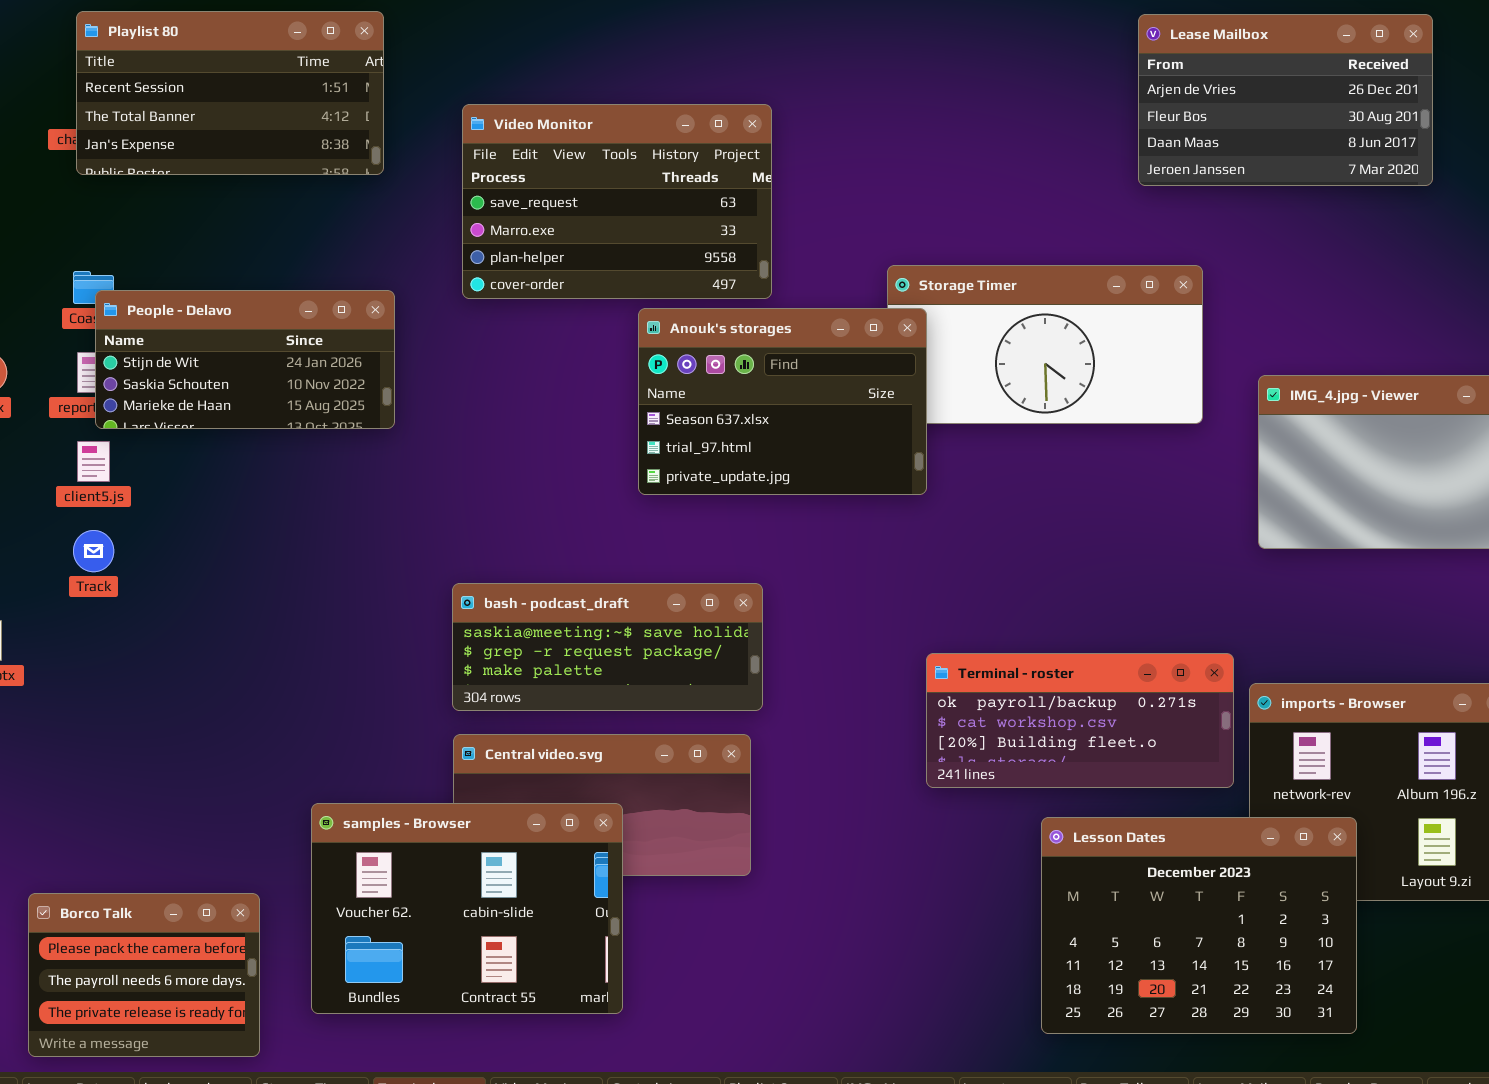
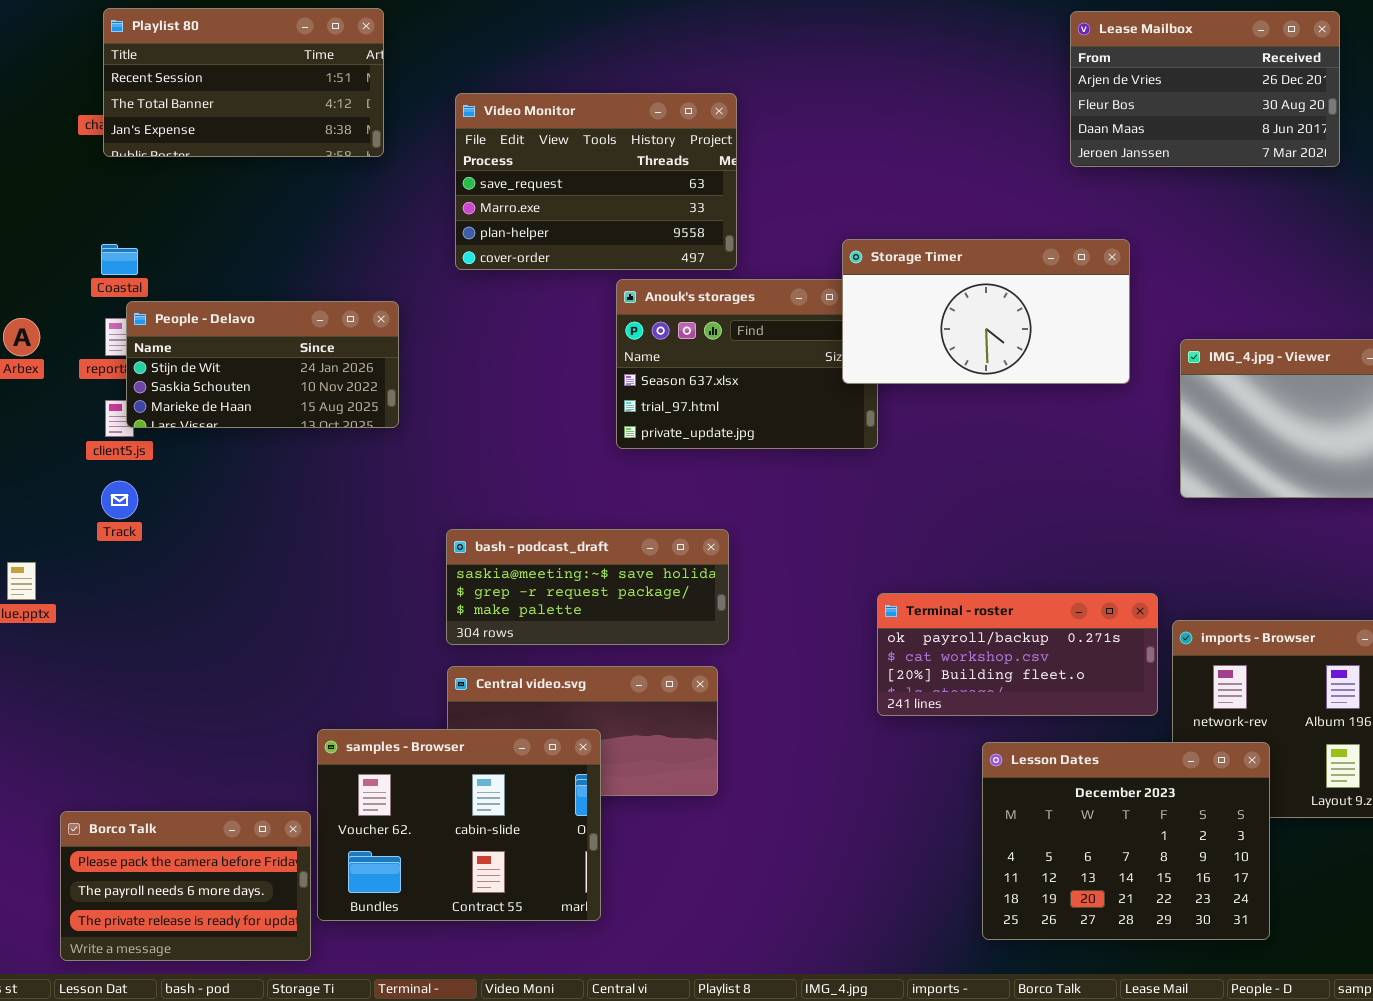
Storage Timer: [887,265,1203,424] -> [842,239,1130,384], raised
People - Delavo: [95,290,395,429] -> [126,301,399,428], moved
Borco Talk: [28,893,260,1057] -> [60,811,311,961], resized

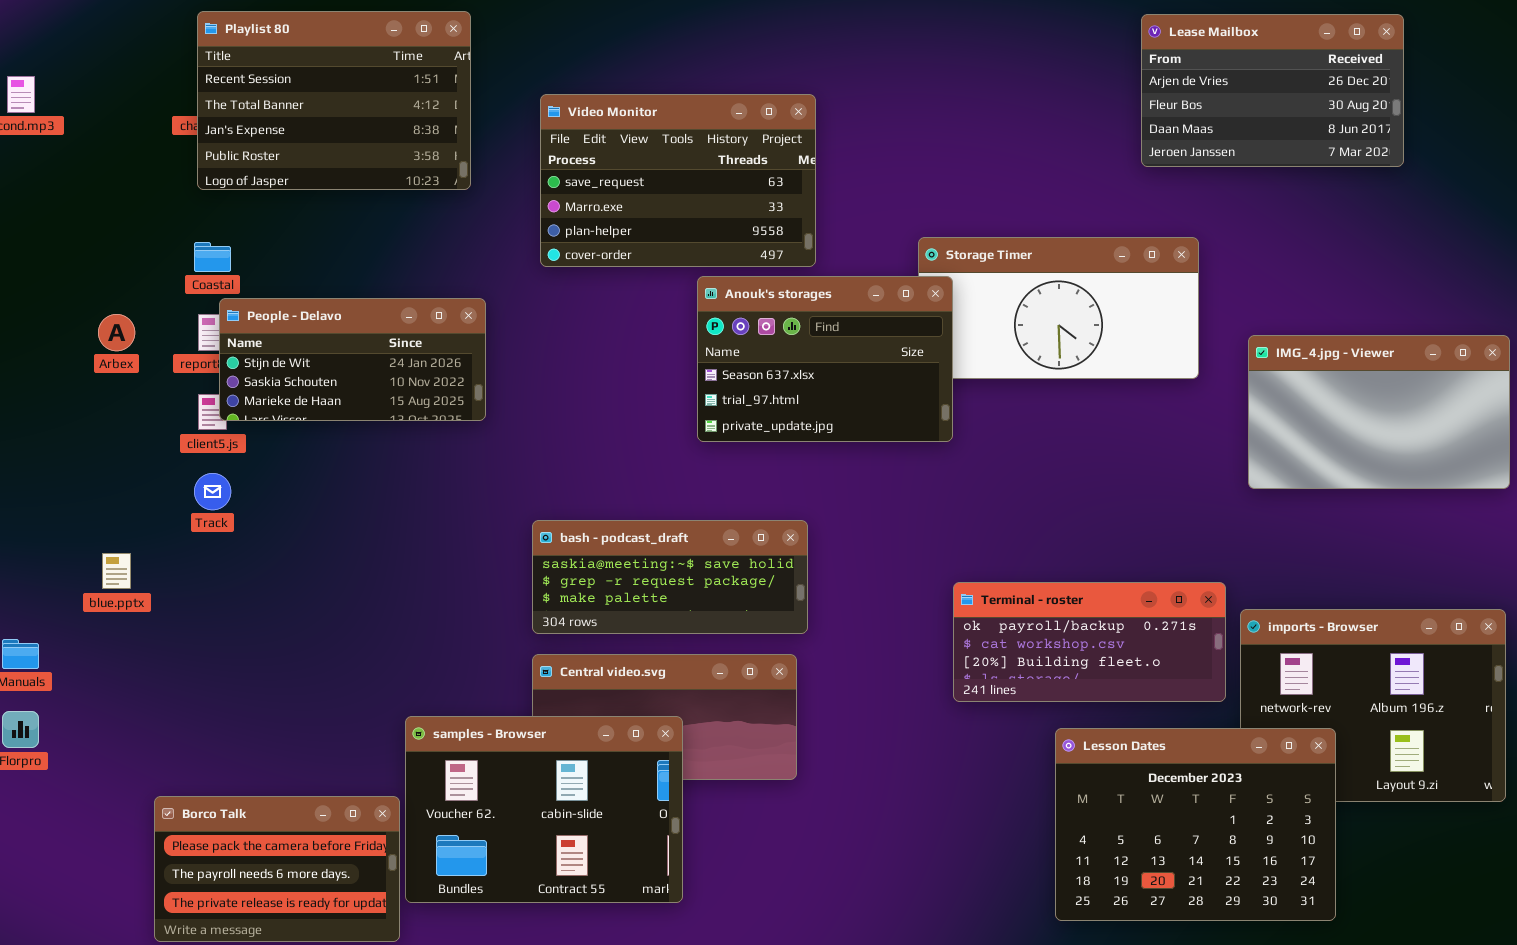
Playlist 80: [103,8,384,157] -> [197,11,471,190], resized
Anouk's storages: [616,279,878,449] -> [697,276,953,442], raised

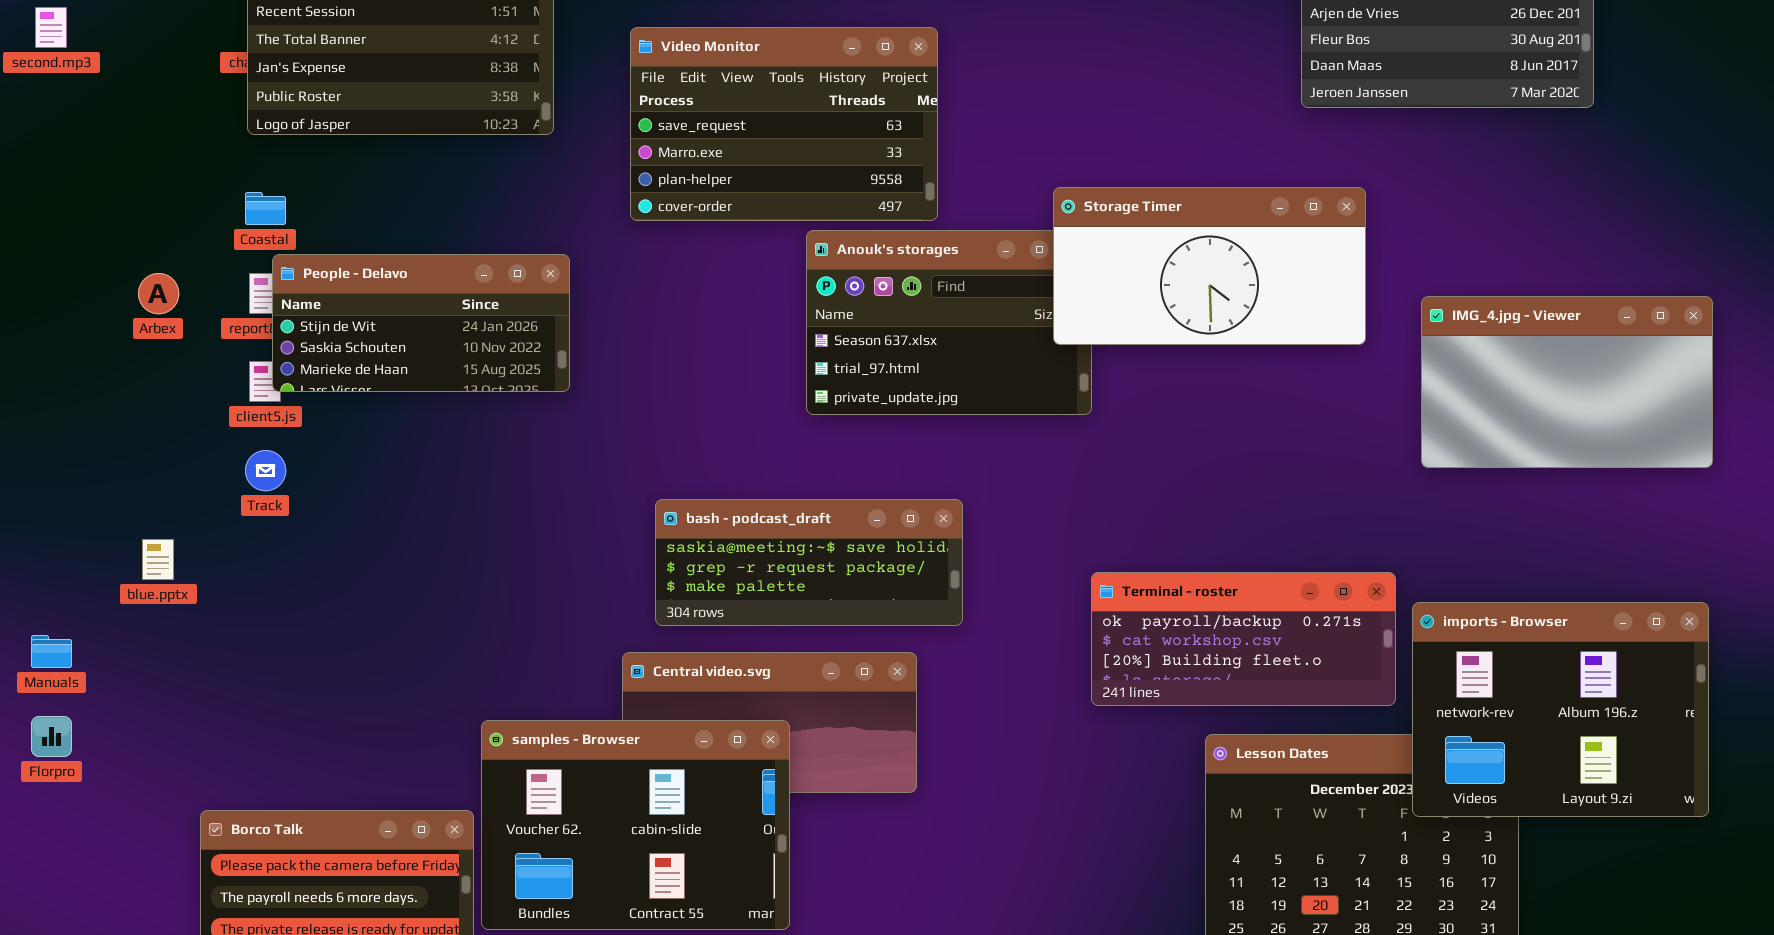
Storage Timer: [918,237,1199,379] -> [1053,187,1366,345], raised
bash - podcast_draft: [532,520,808,634] -> [655,499,963,626], moved
imports - Browser: [1240,609,1506,802] -> [1412,602,1709,817], raised

